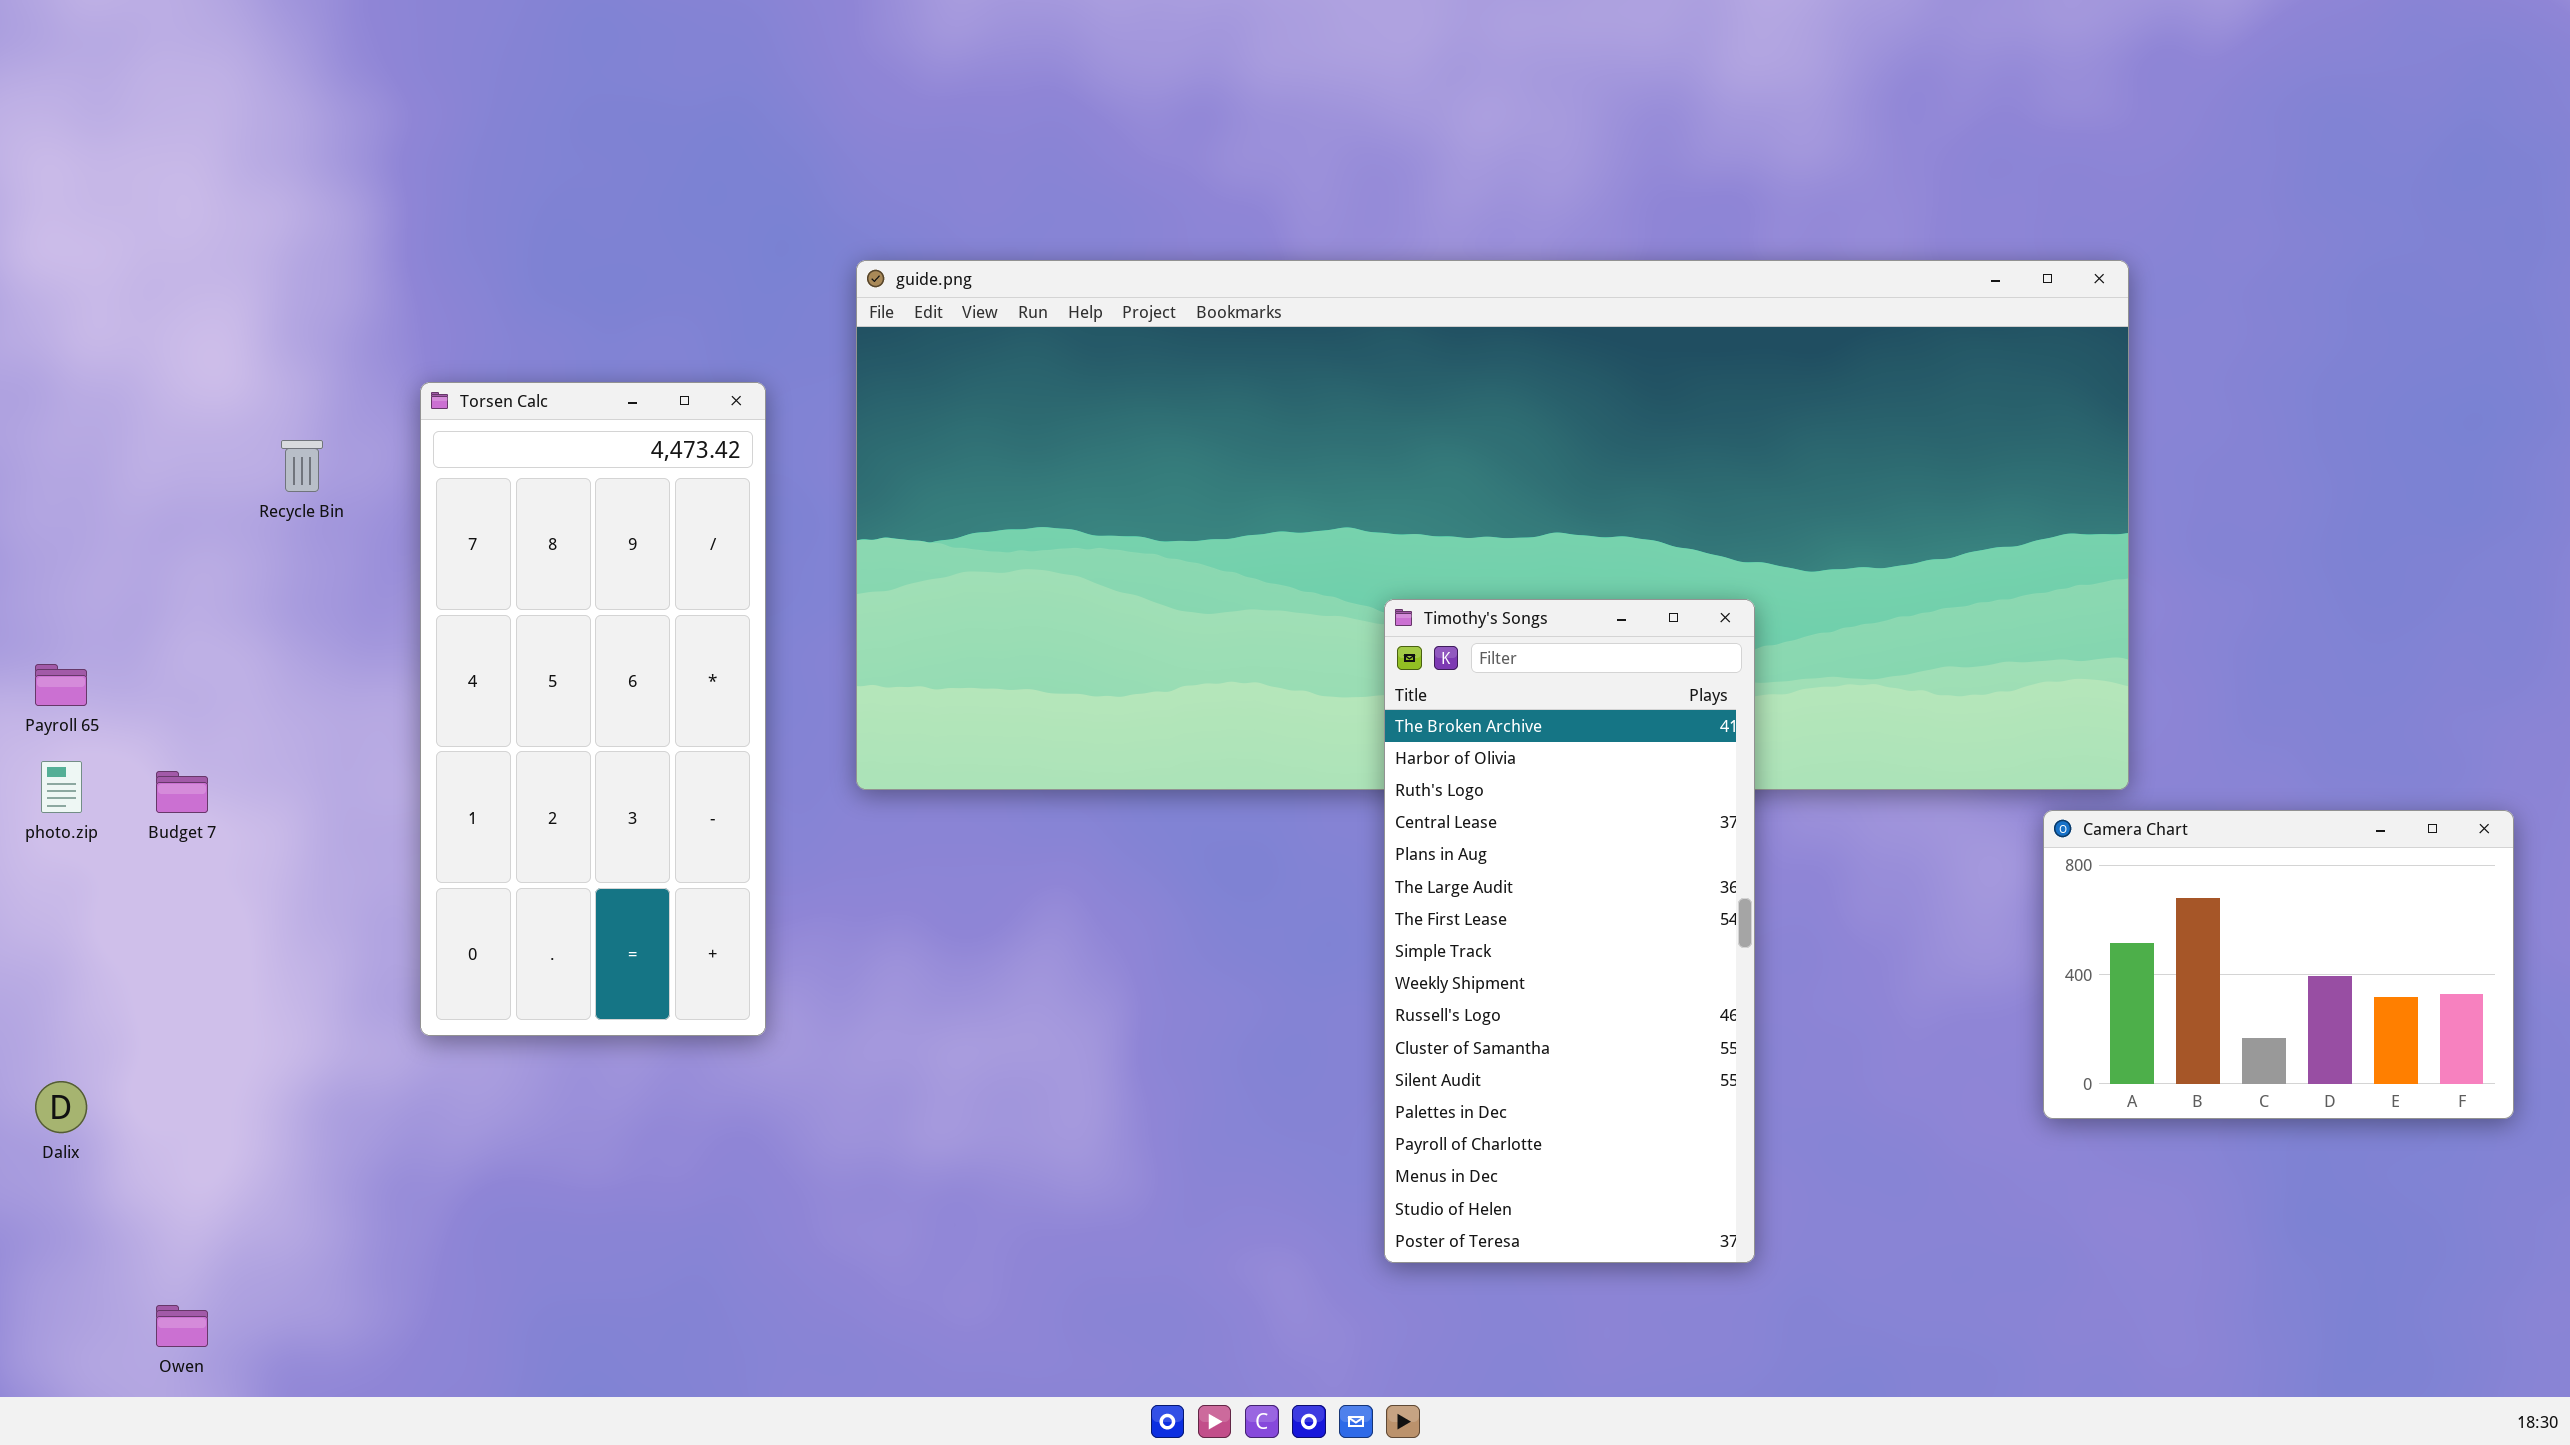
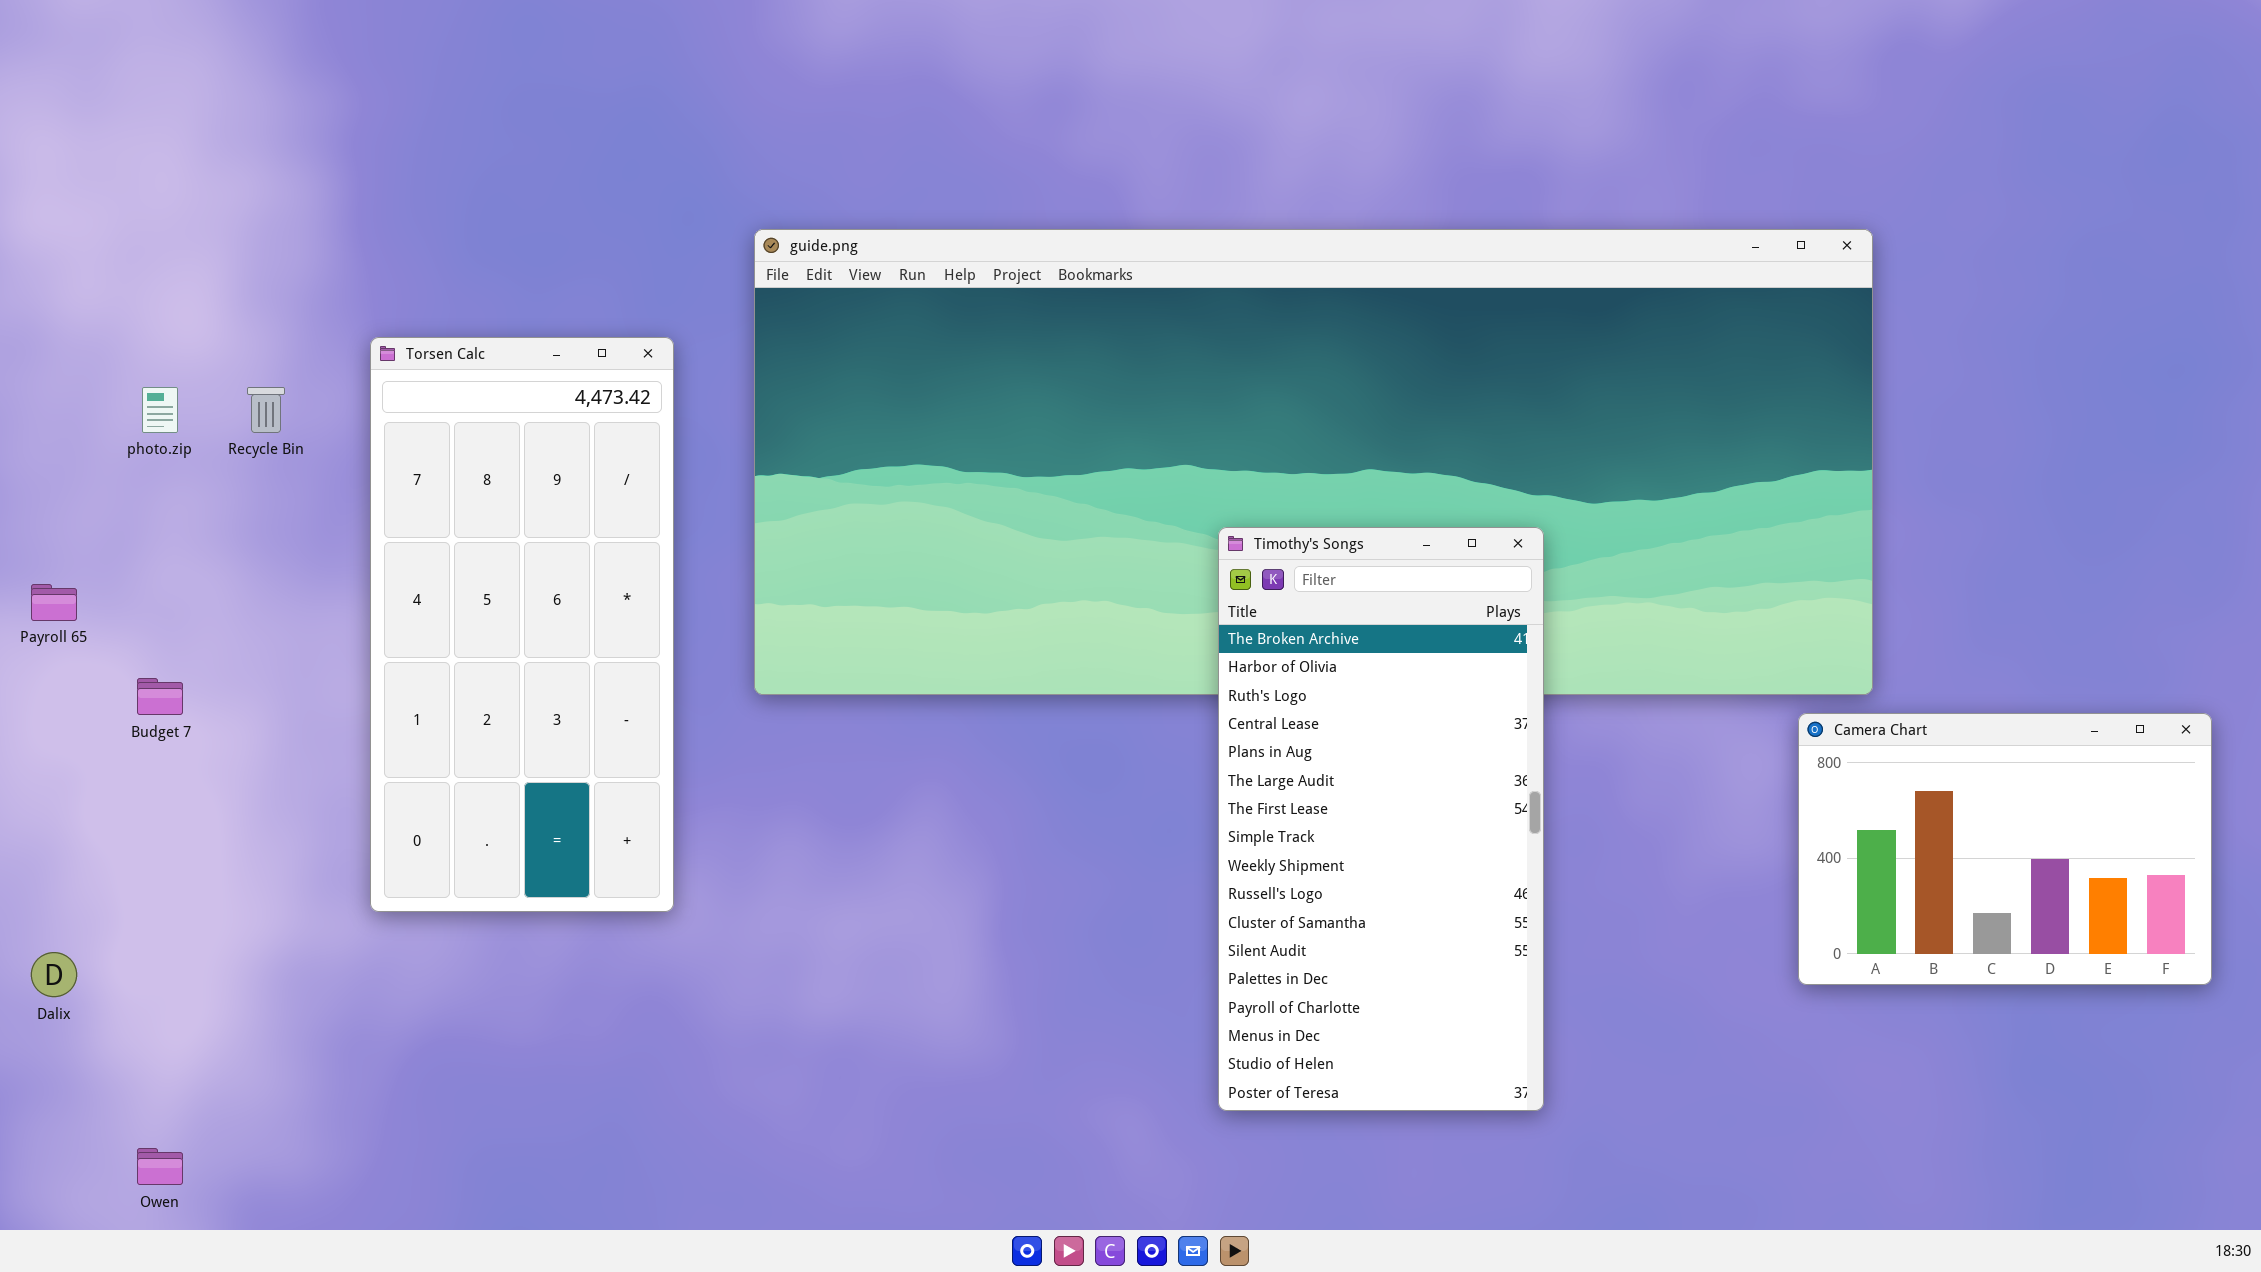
photo.zip: [41,761,82,813] -> [142,387,178,433], moved

